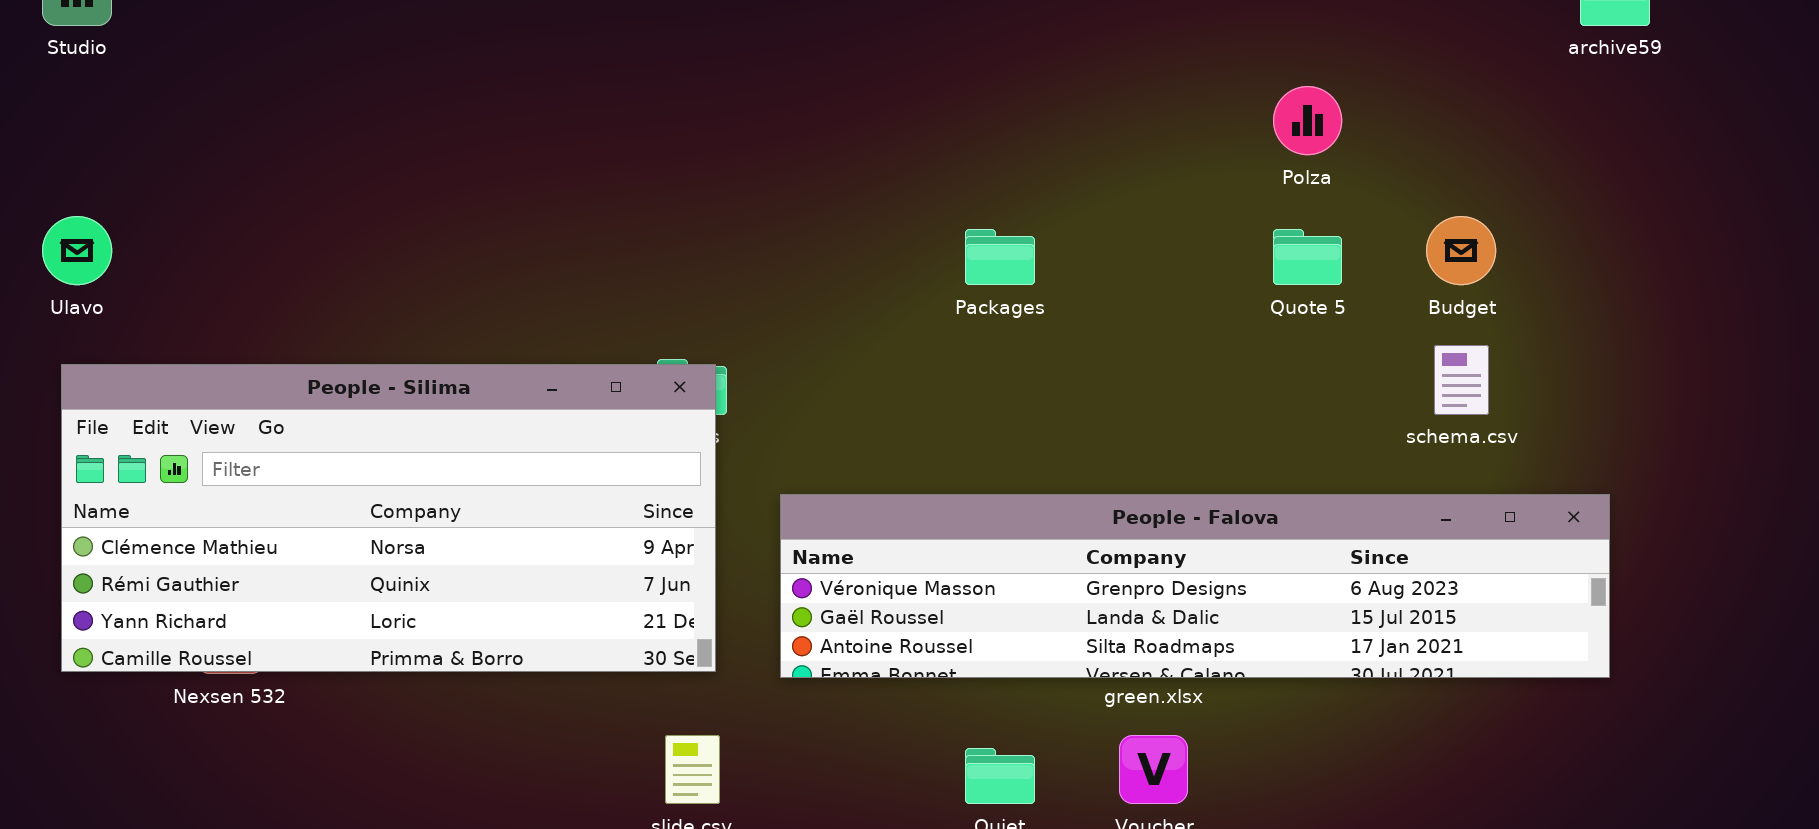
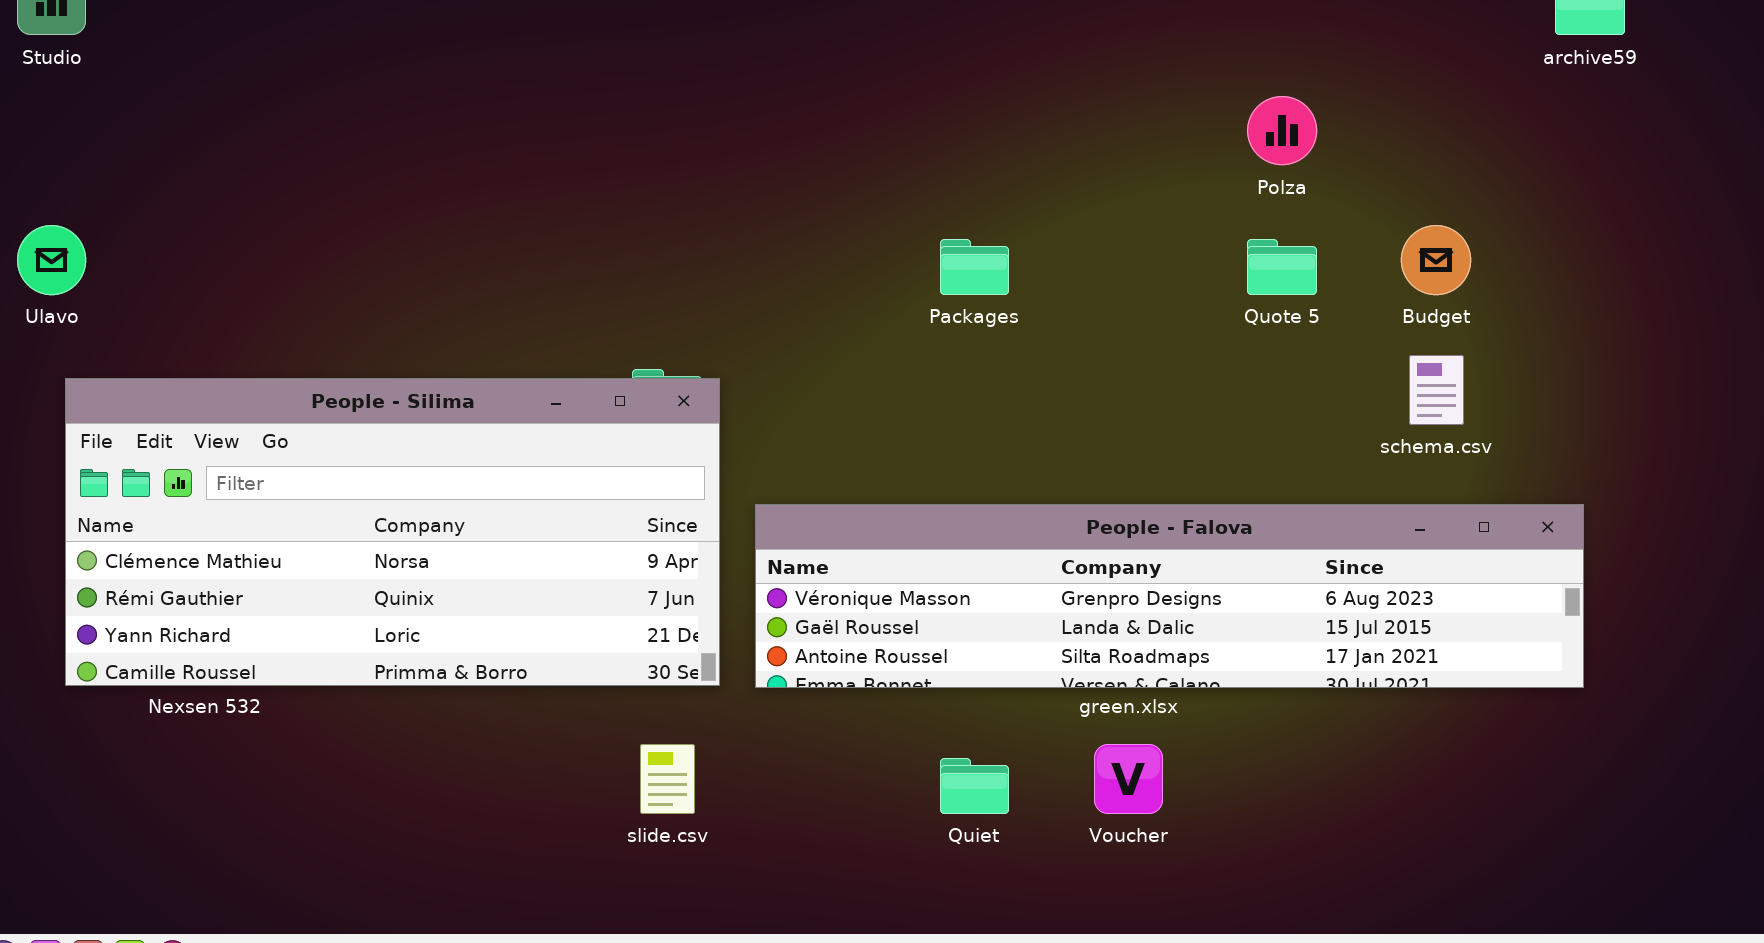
People - Silima: [61,364,716,672] -> [65,378,720,686], moved

